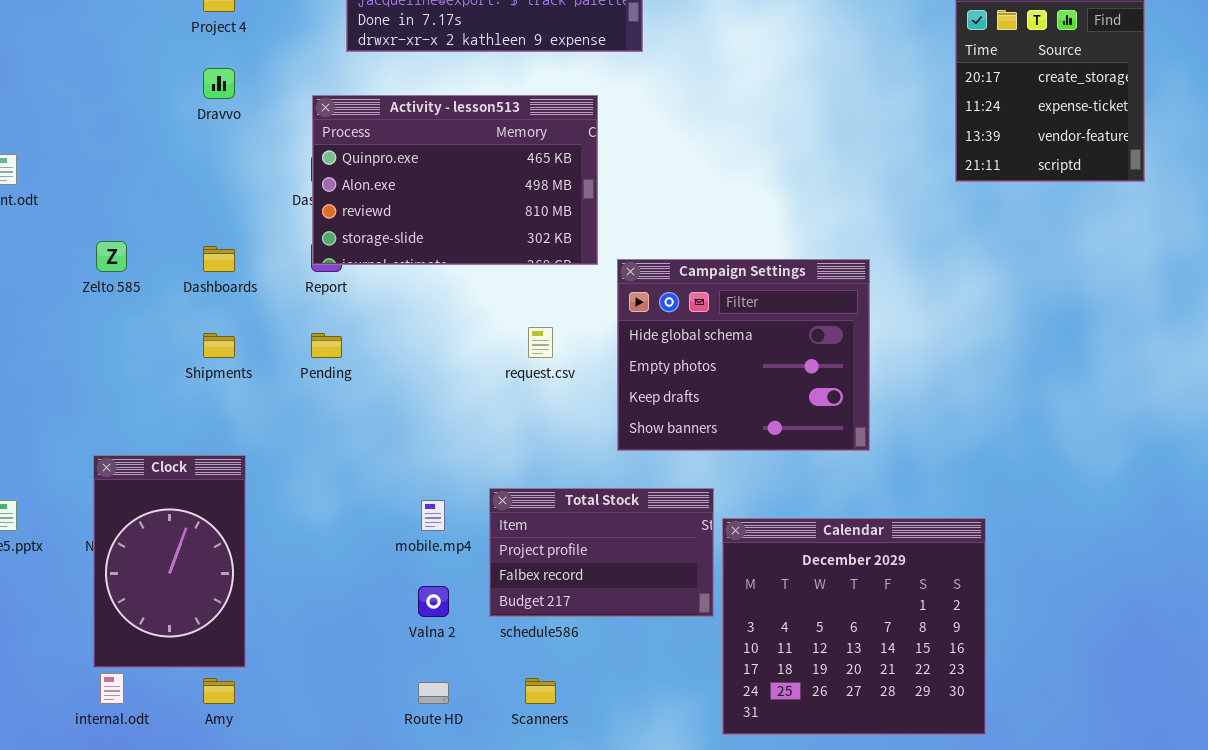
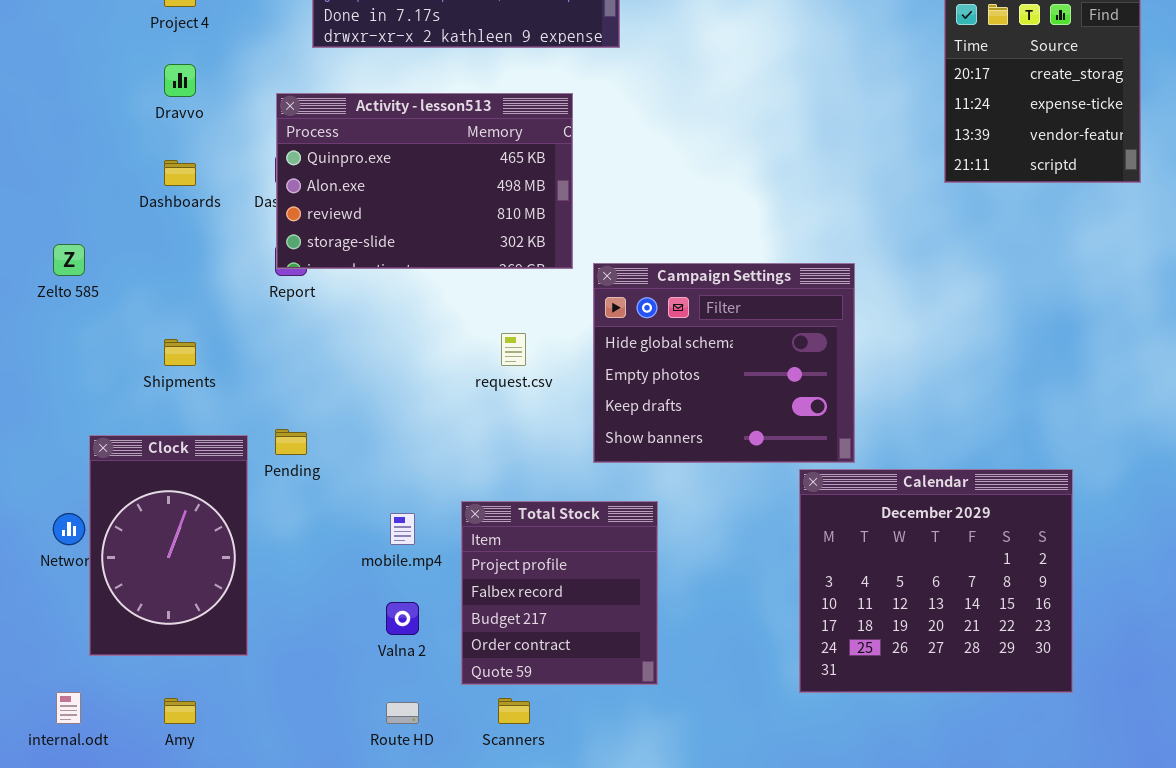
Dashboards: [203,246,235,272] -> [164,160,196,186], moved
Pending: [311,333,342,358] -> [275,429,307,455], moved
Clock: [93,455,246,668] -> [89,435,248,656], moved
Total Stock: [489,488,714,617] -> [461,501,658,685], resized
Calendar: [722,518,986,735] -> [799,469,1073,693], moved

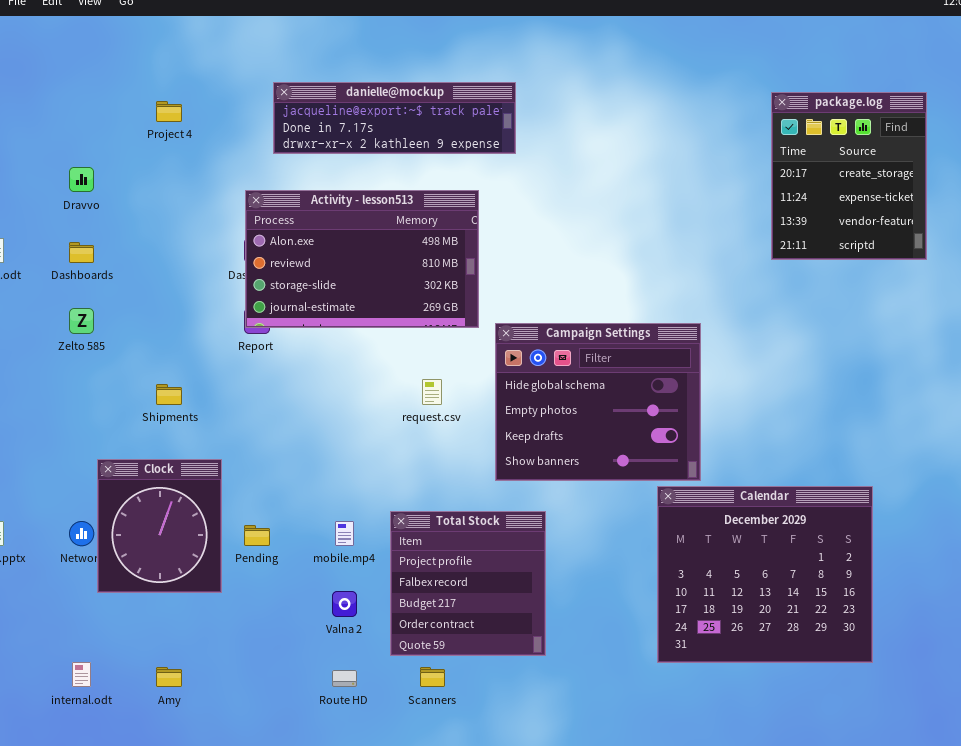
Dravvo: [164,64,196,97] -> [69,167,94,192], moved
Activity - lesson513: [276,93,573,269] -> [245,190,479,328], scrolled down 1 row
Dashboards: [164,160,196,186] -> [69,242,94,263], moved
Pending: [275,429,307,455] -> [244,525,270,546], moved
Clock: [89,435,248,656] -> [97,459,222,593], resized

